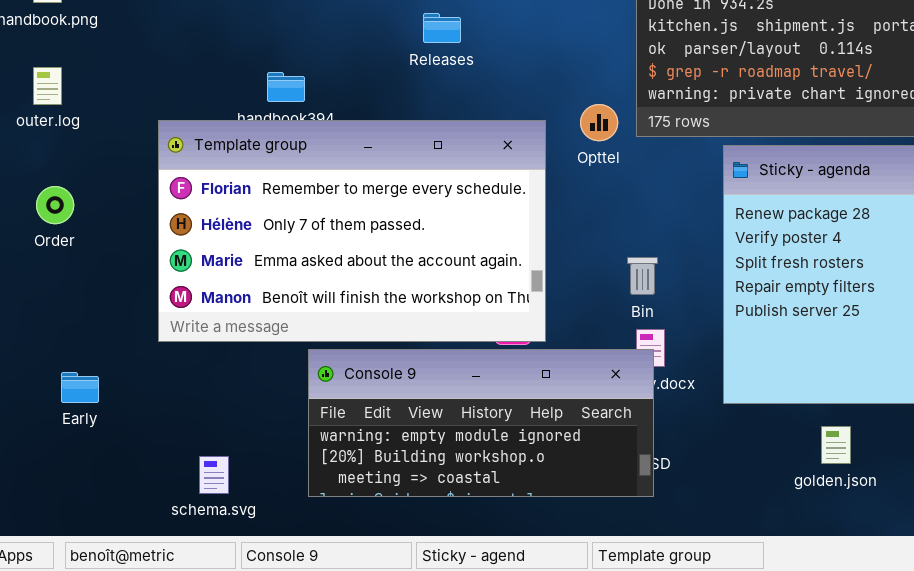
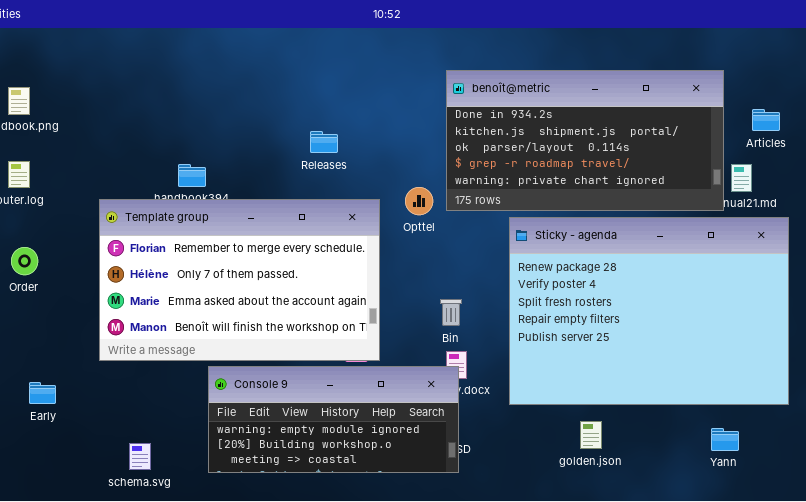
Releases: [423,13,461,43] -> [310,131,338,153], moved

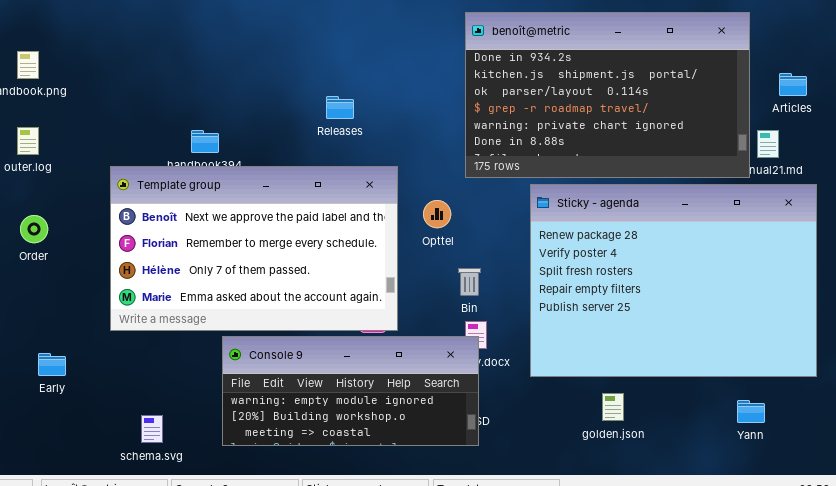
benoît@metric: [446,70,724,211] -> [465,12,750,178], resized
Opttel: [405,187,433,215] -> [423,200,451,228], moved
Template group: [99,199,380,361] -> [110,166,398,331], scrolled up 1 row

